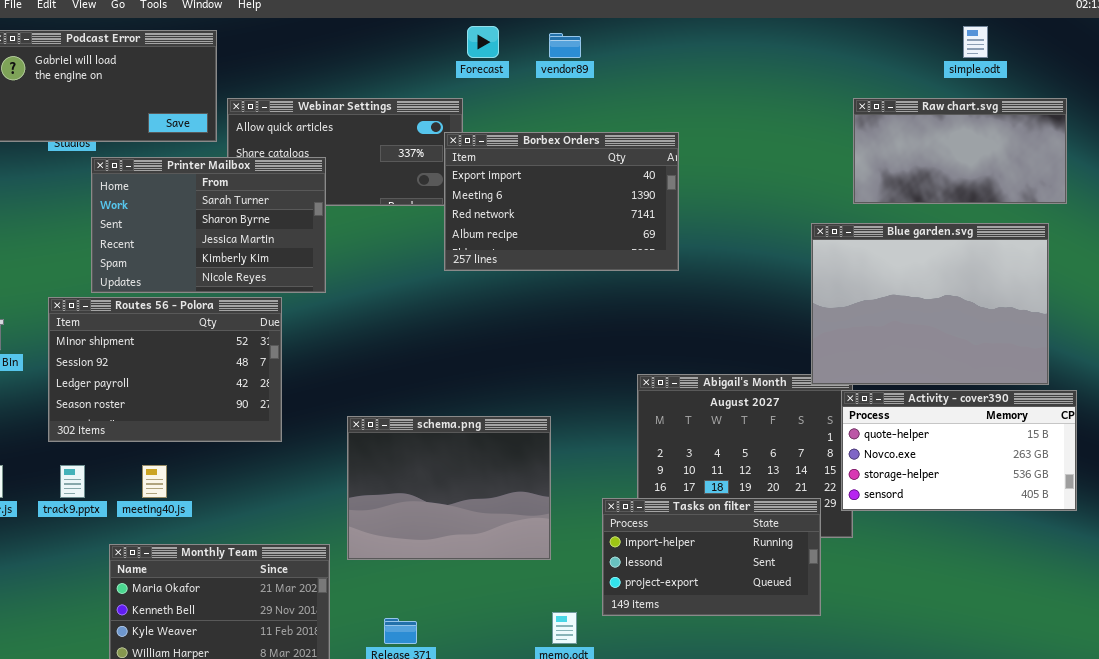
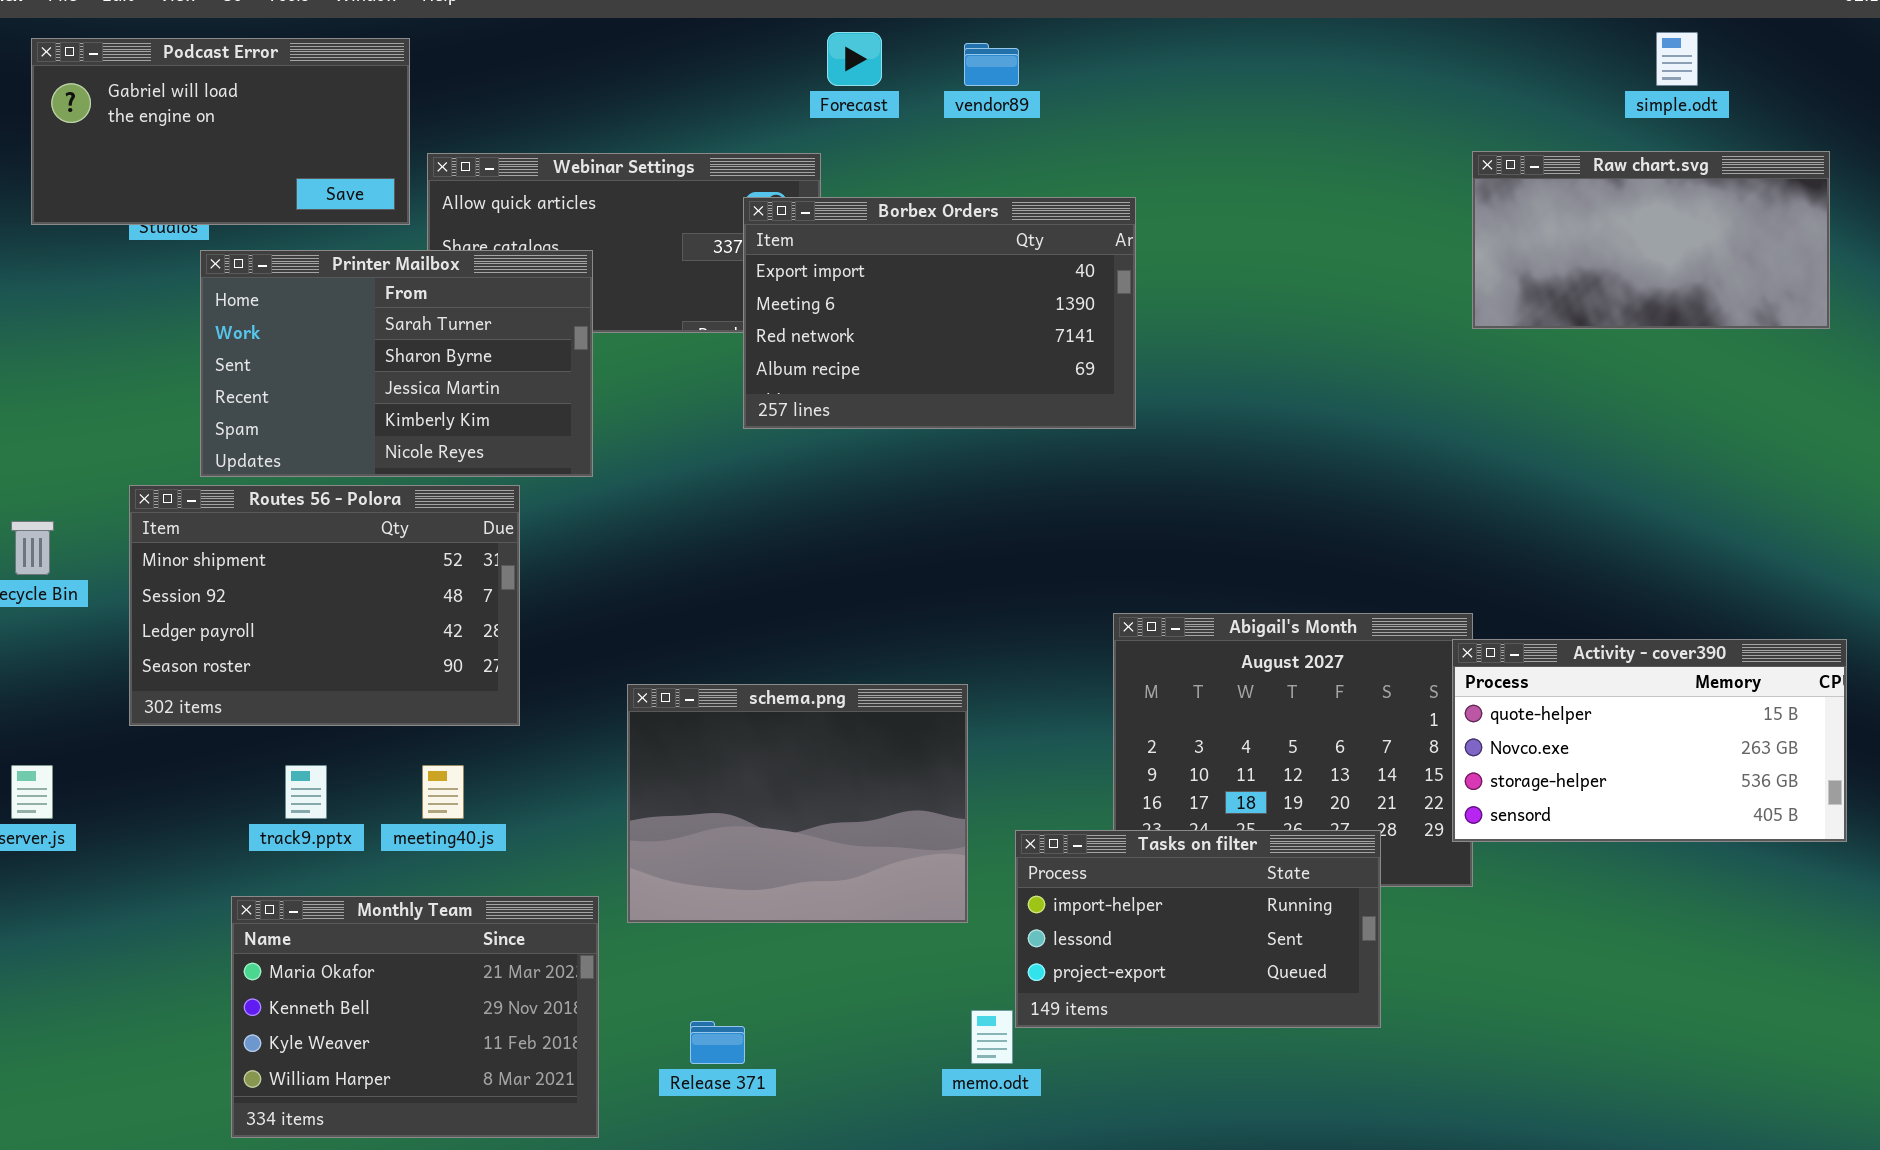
Borbex Orders: [444,132,679,271] -> [743,197,1136,429], moved
Blue garden.svg: [811,223,1049,385] -> none, closed
track9.pptx: [60,465,85,498] -> [285,765,327,819], moved
meeting40.js: [142,465,167,498] -> [422,765,464,819], moved
Tasks on filter: [602,498,821,616] -> [1015,830,1381,1028], moved

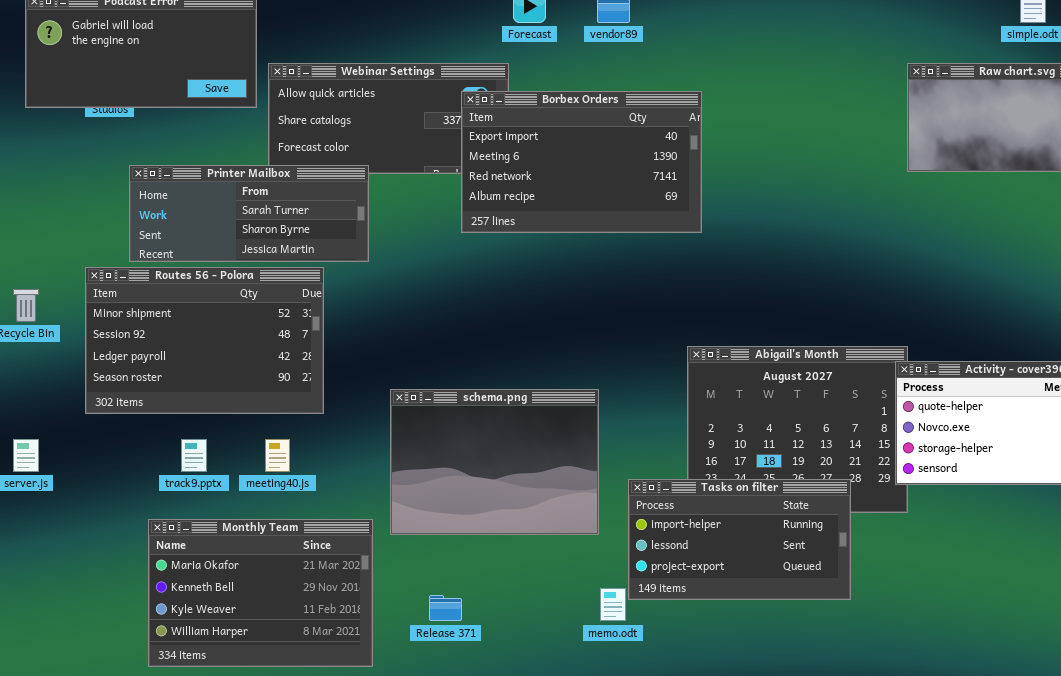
Printer Mailbox: [200,250,593,477] -> [129,165,369,262], resized

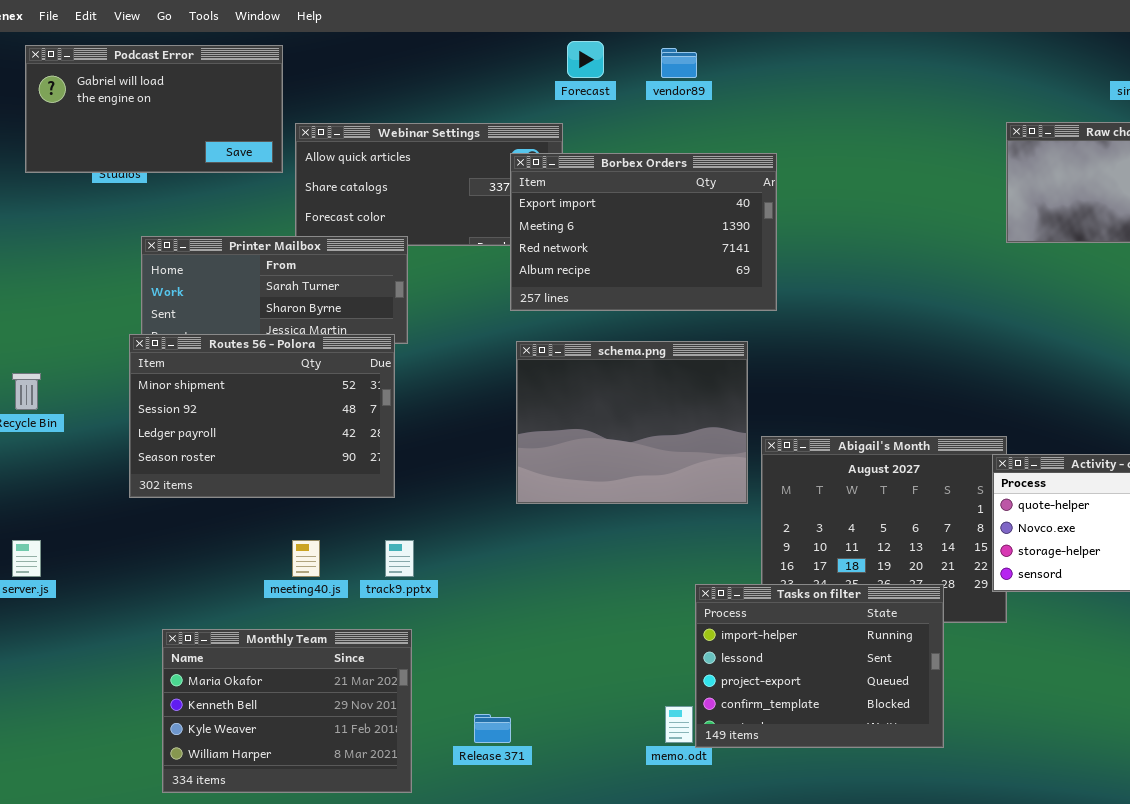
Routes 56 - Polora: [85,267,324,414] -> [129,334,395,498], moved
schema.png: [390,389,599,535] -> [516,341,748,504], moved
track9.pptx: [181,439,207,472] -> [385,540,414,577], moved
Tasks on filter: [628,479,851,600] -> [695,584,944,748], resized

